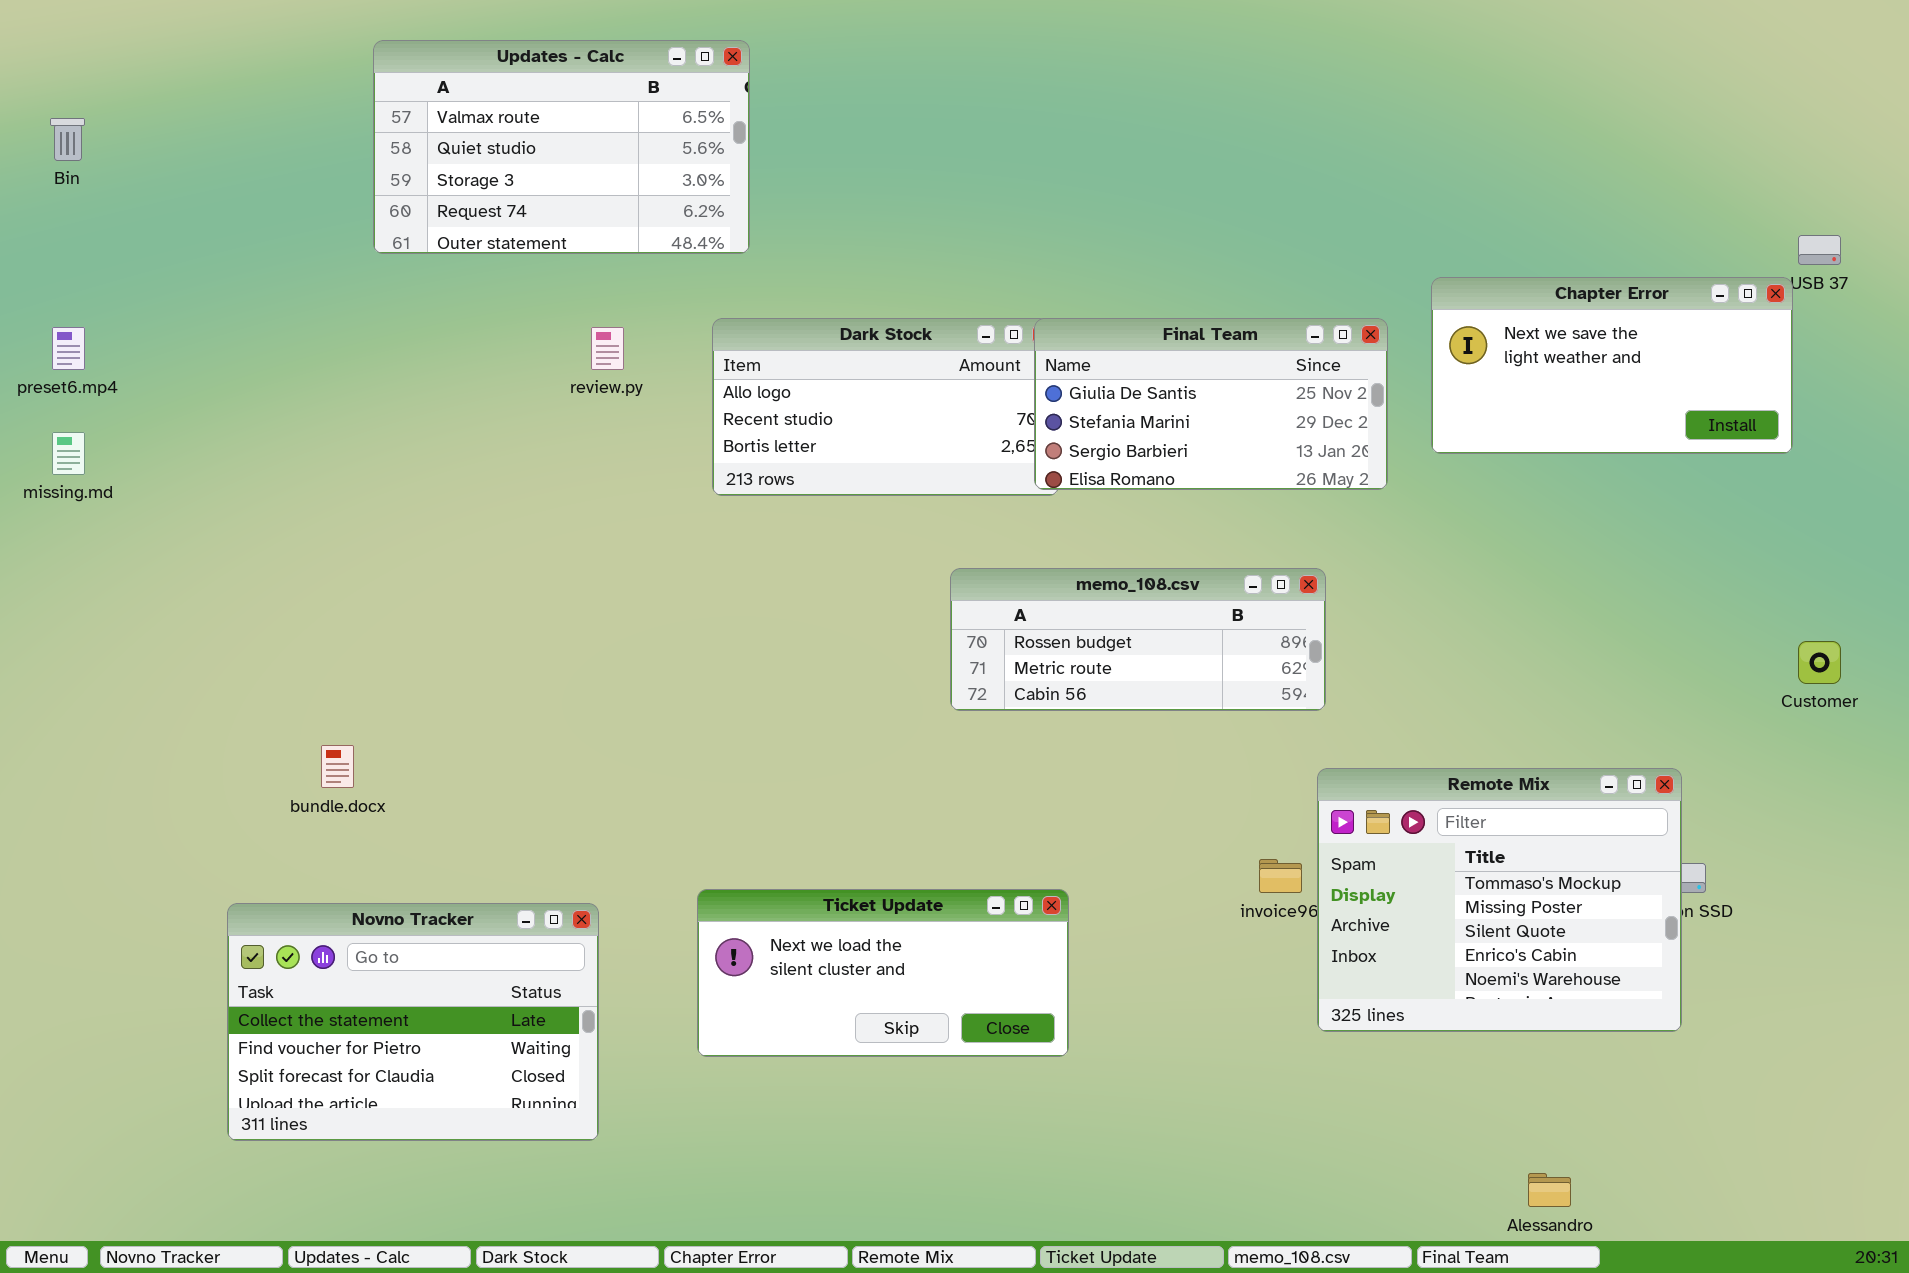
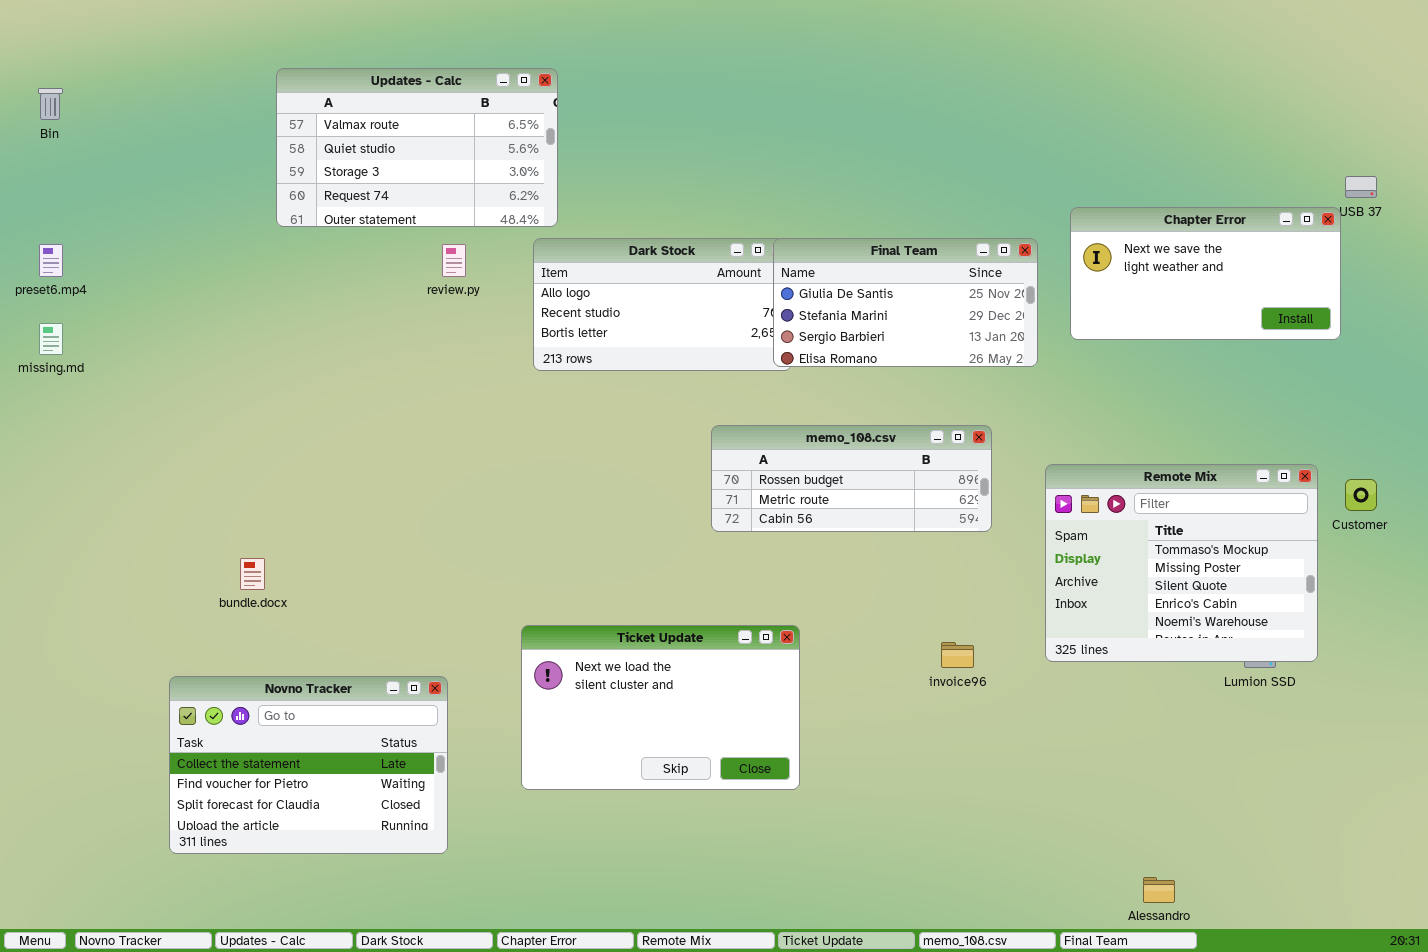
Updates - Calc: [373,40,750,254] -> [276,68,558,227], moved
Remote Mix: [1317,768,1682,1032] -> [1045,464,1318,662], moved
Ticket Update: [697,889,1069,1057] -> [521,625,800,790], resized

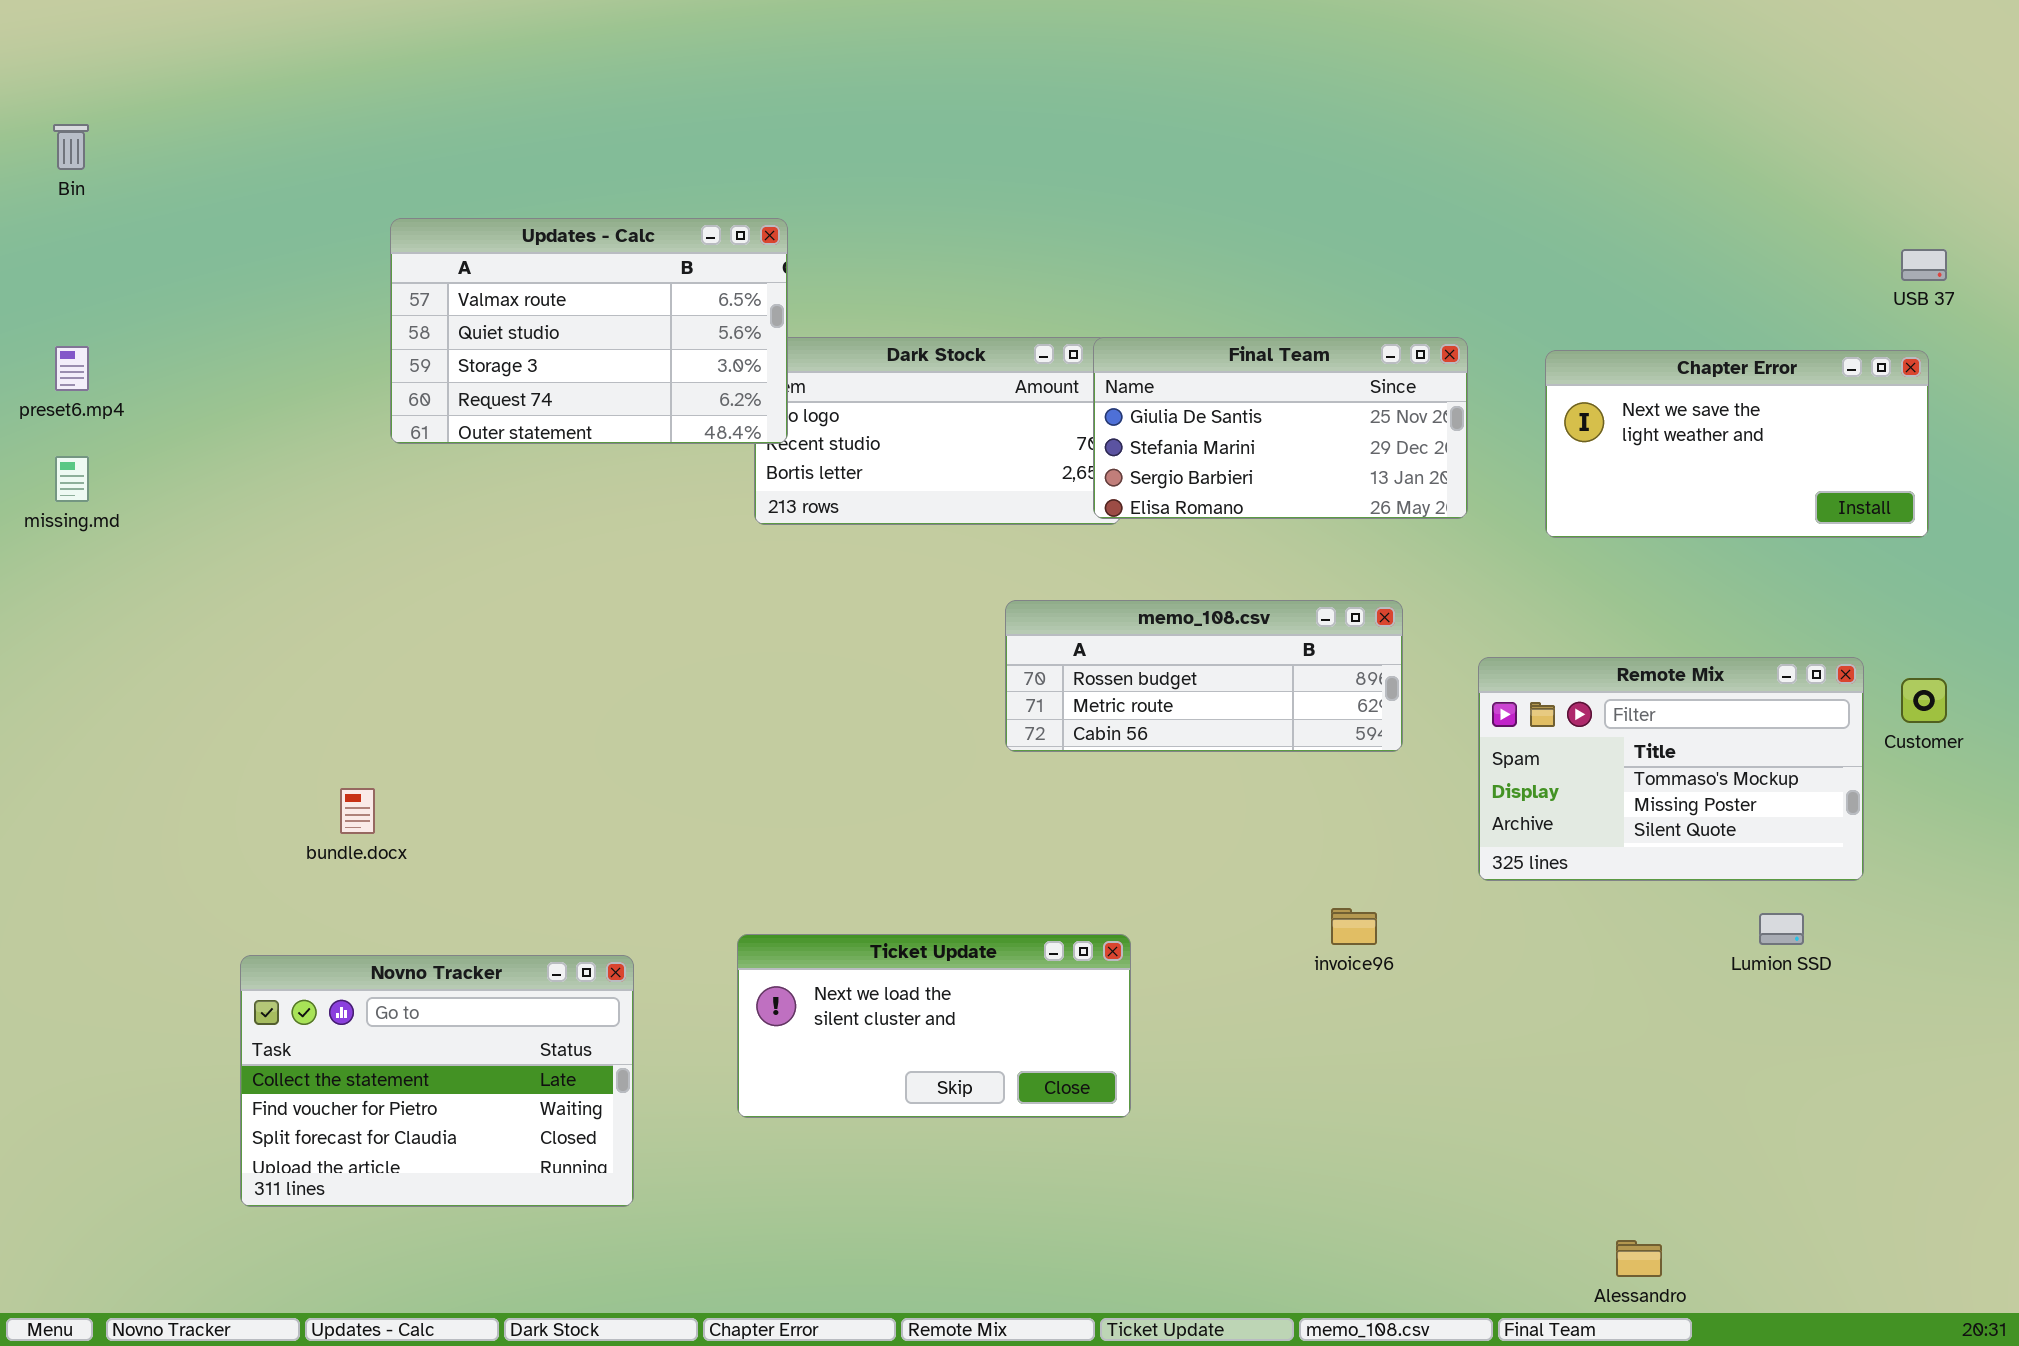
Updates - Calc: [276,68,558,227] -> [390,218,788,444], moved
Chapter Error: [1070,207,1341,340] -> [1545,350,1929,538], moved
Remote Mix: [1045,464,1318,662] -> [1478,657,1864,881], resized
Ticket Update: [521,625,800,790] -> [737,934,1131,1118], resized

